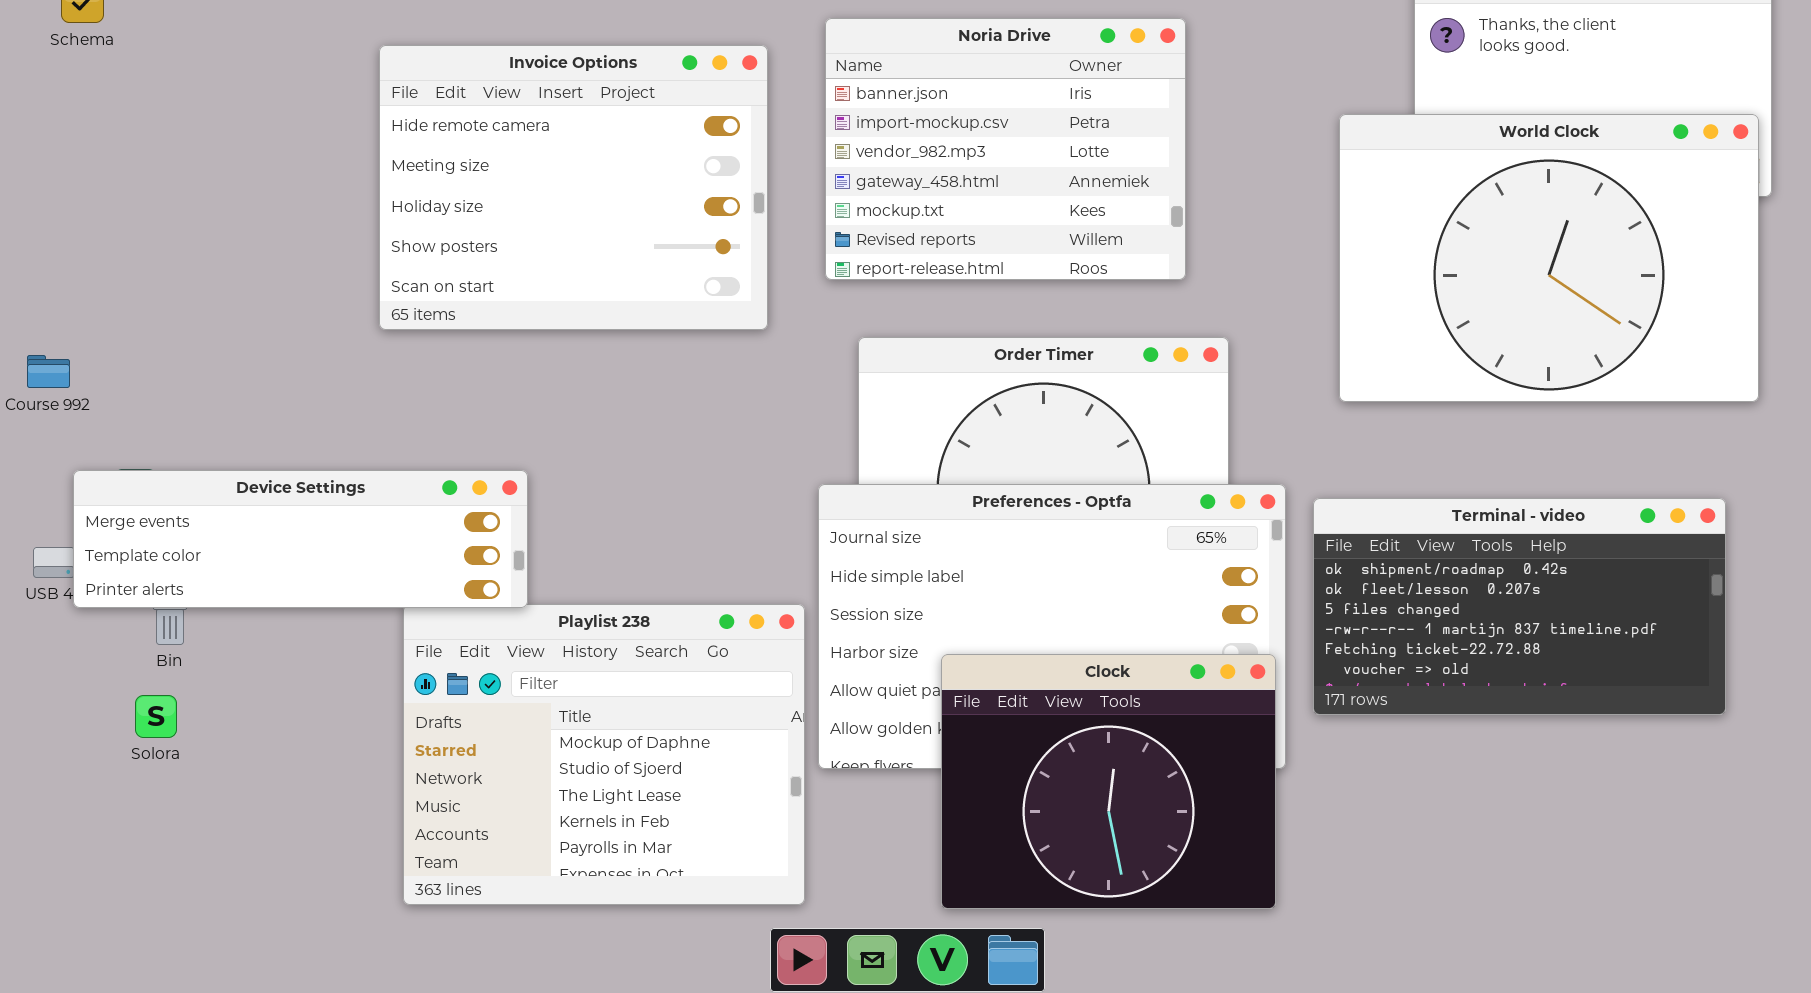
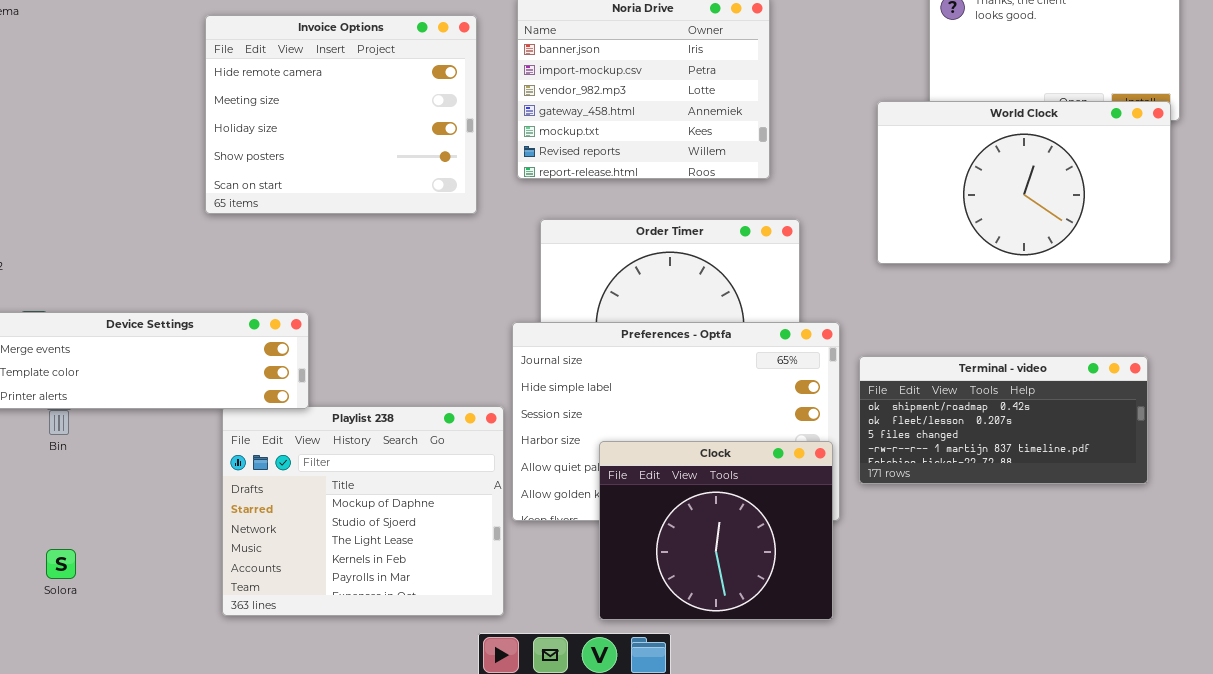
World Clock: [1339,114,1759,402] -> [877,101,1171,264], resized
Terminal - video: [1313,498,1726,715] -> [859,356,1148,484], resized
Solora: [135,695,177,738] -> [46,549,76,579], moved

